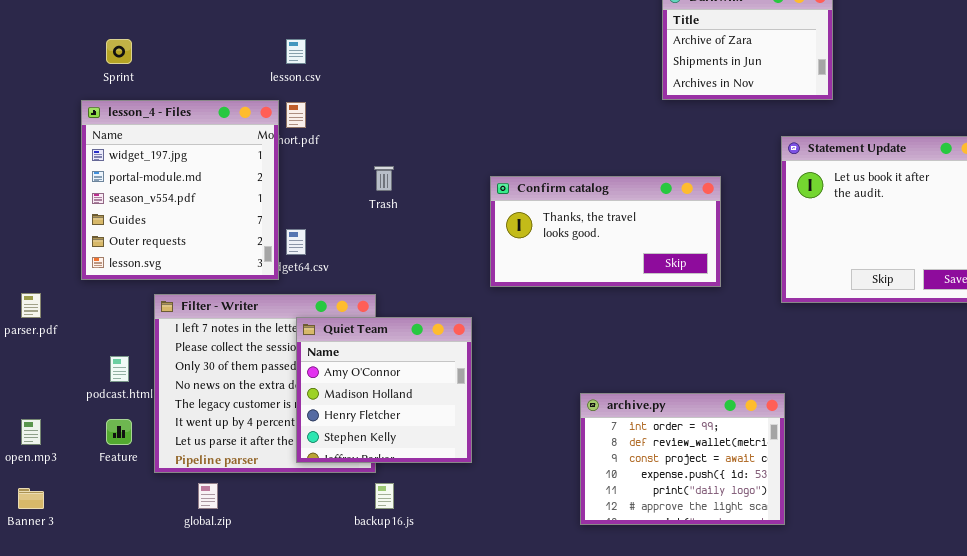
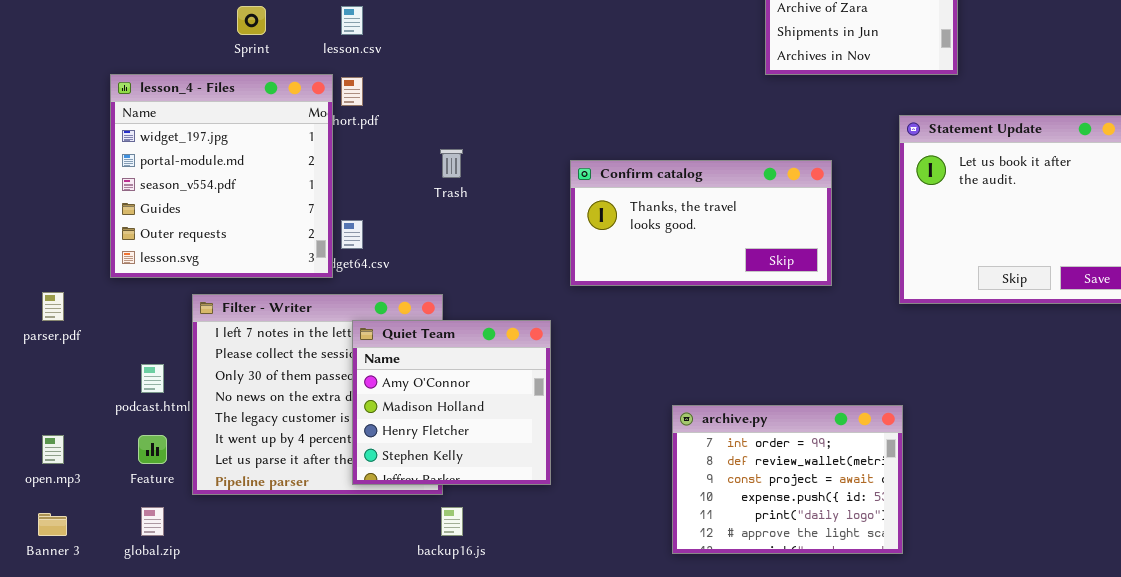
Sprint: [106,39,132,64] -> [237,6,266,35], moved
global.zip: [198,483,218,509] -> [141,507,164,536], moved

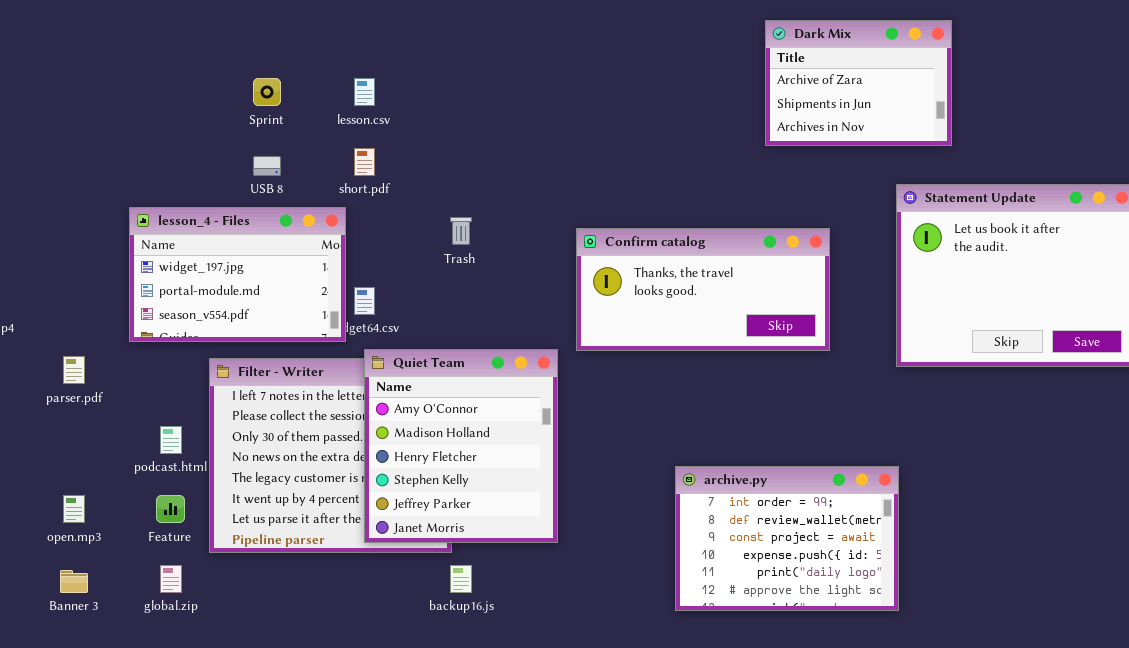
lesson_4 - Files: [110,74,333,278] -> [129,207,346,342], resized
Quiet Team: [352,320,551,485] -> [364,349,558,543], resized

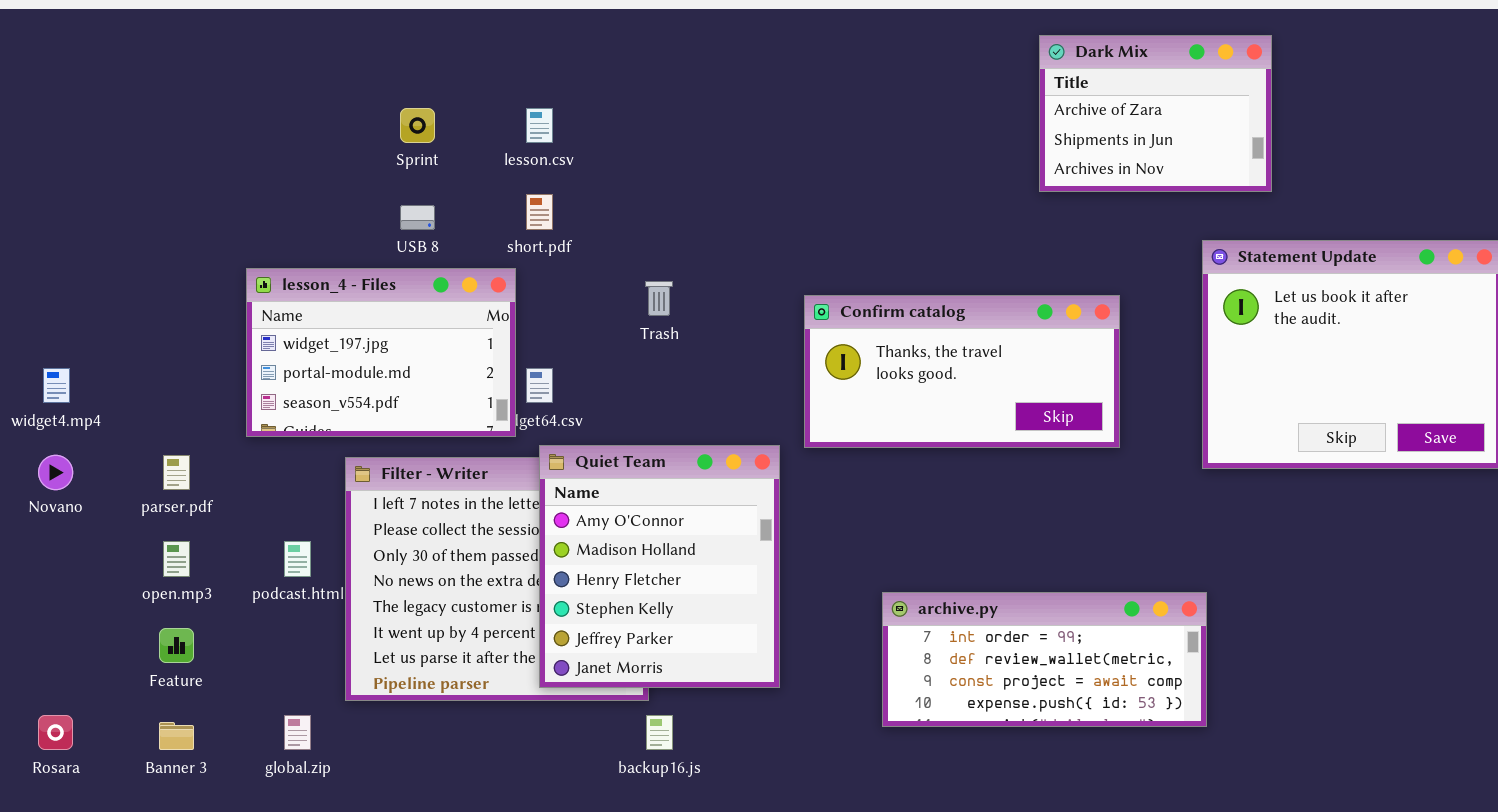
archive.py: [675,466,899,611] -> [882,592,1207,727], resized
open.mp3: [63,495,85,523] -> [163,541,190,577], moved
Feature: [156,495,185,523] -> [159,628,194,663], moved

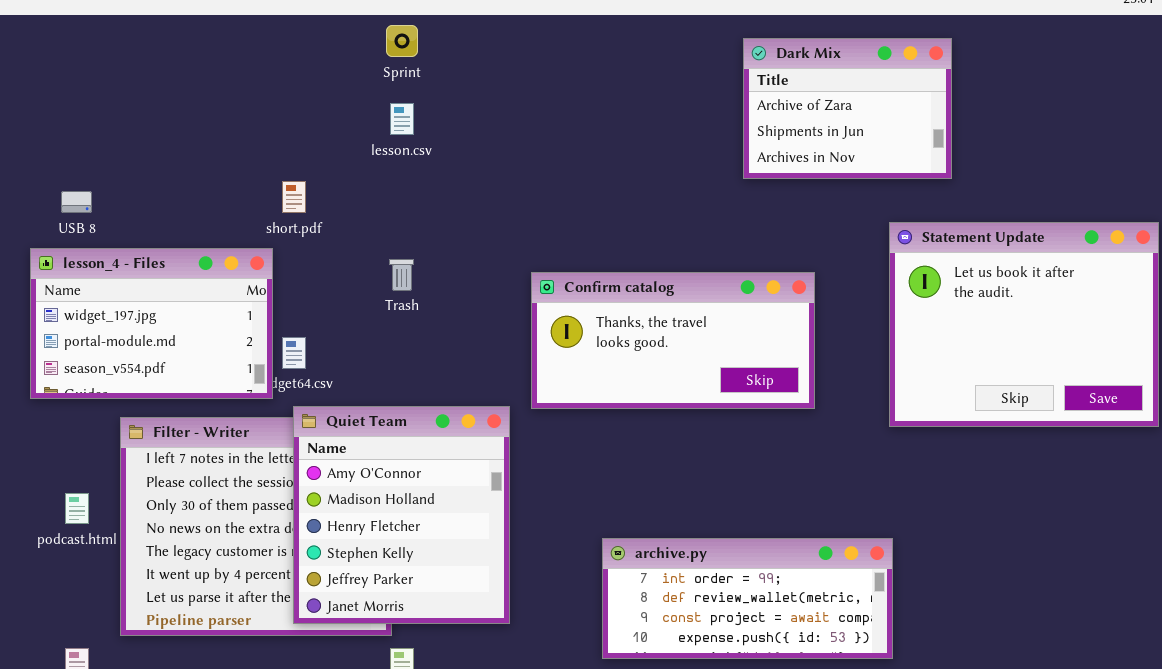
Sprint: [400,108,435,143] -> [386,25,418,57], moved
lesson.csv: [526,108,553,143] -> [390,103,414,135], moved
USB 8: [400,205,435,230] -> [61,191,92,213], moved

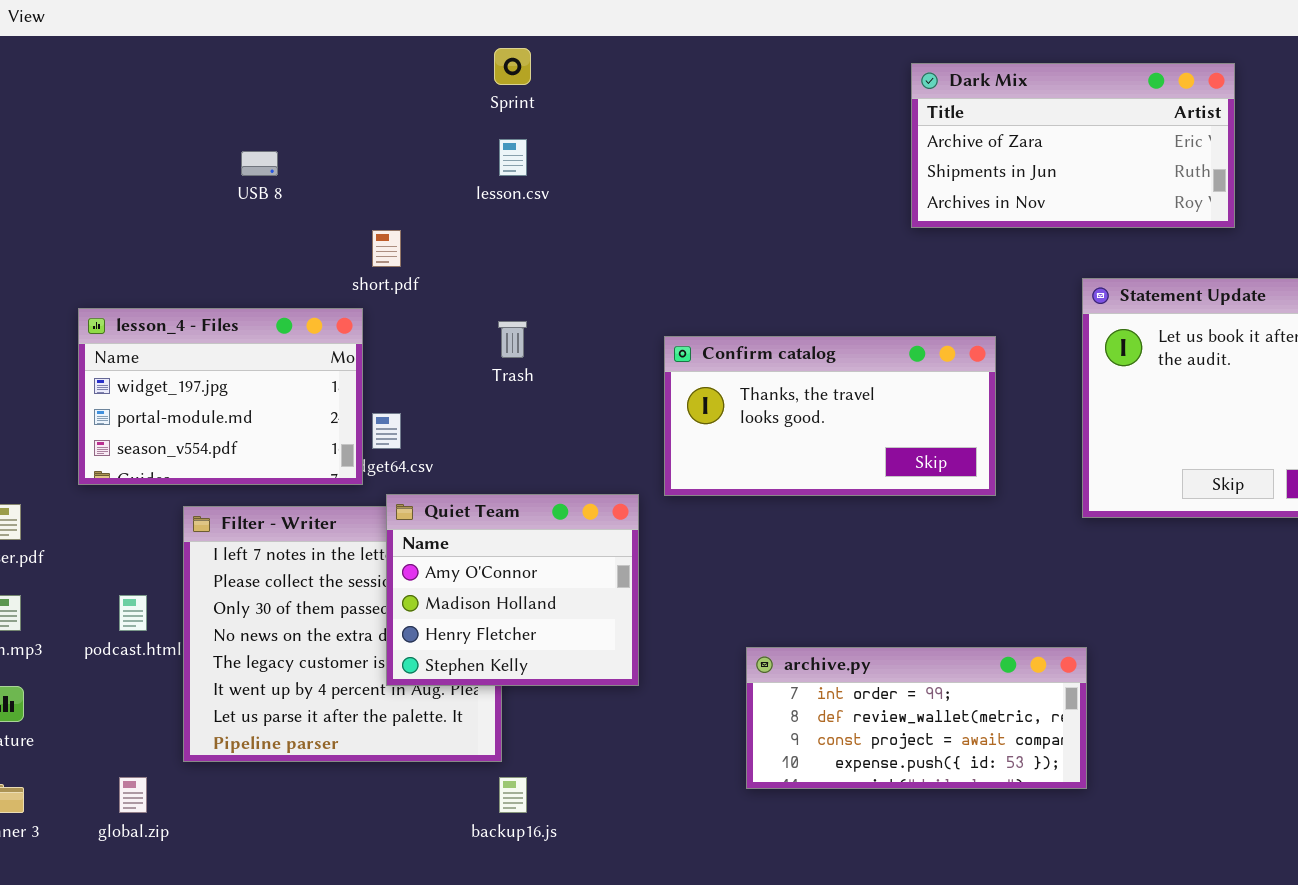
Dark Mix: [743,38,952,179] -> [911,63,1235,228], resized
USB 8: [61,191,92,213] -> [241,151,278,176], moved
Quiet Team: [293,406,510,624] -> [386,494,639,686], resized

